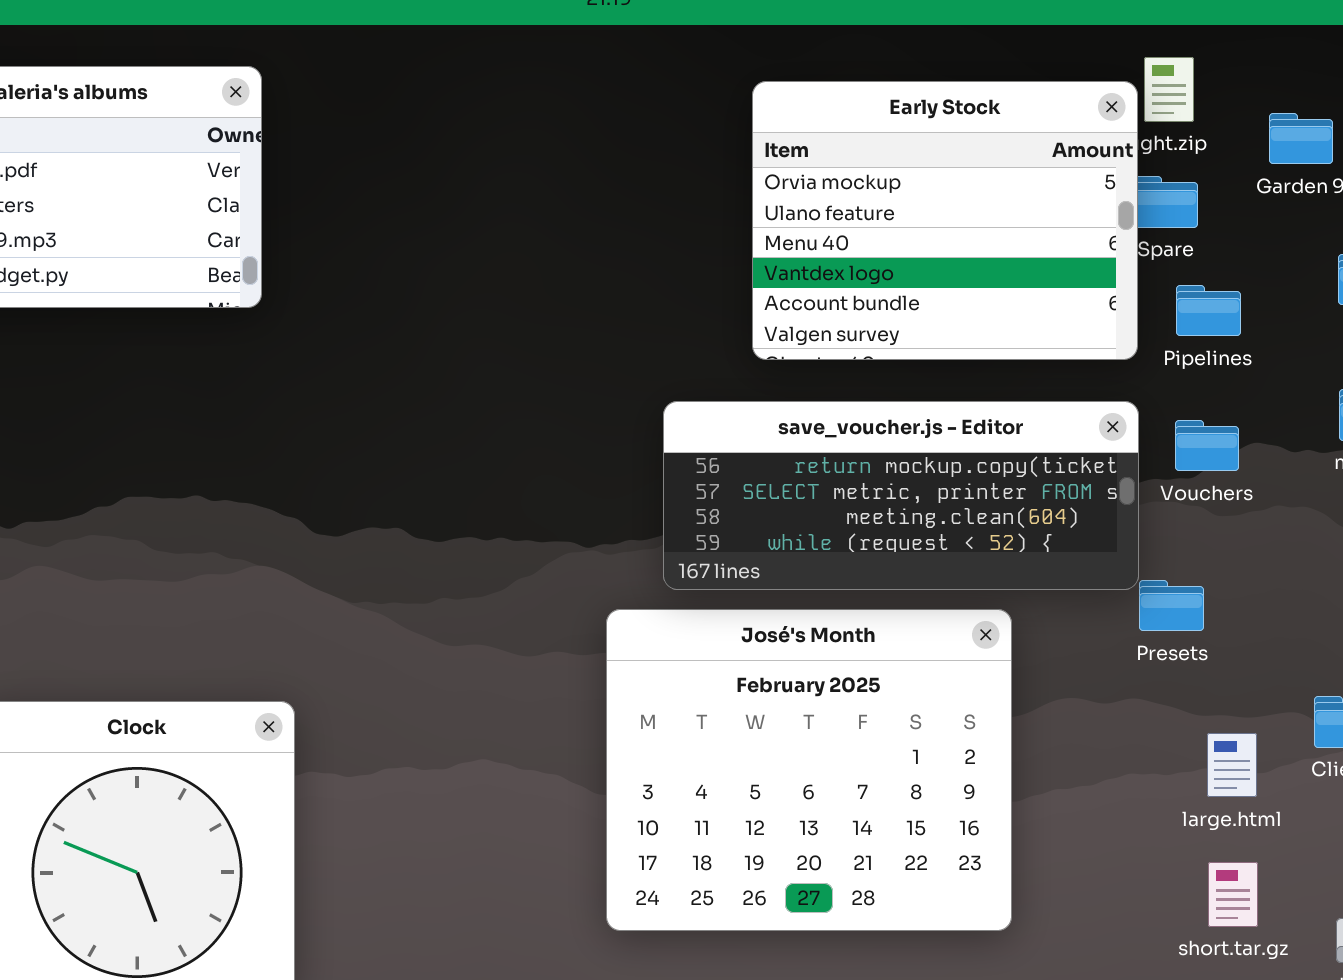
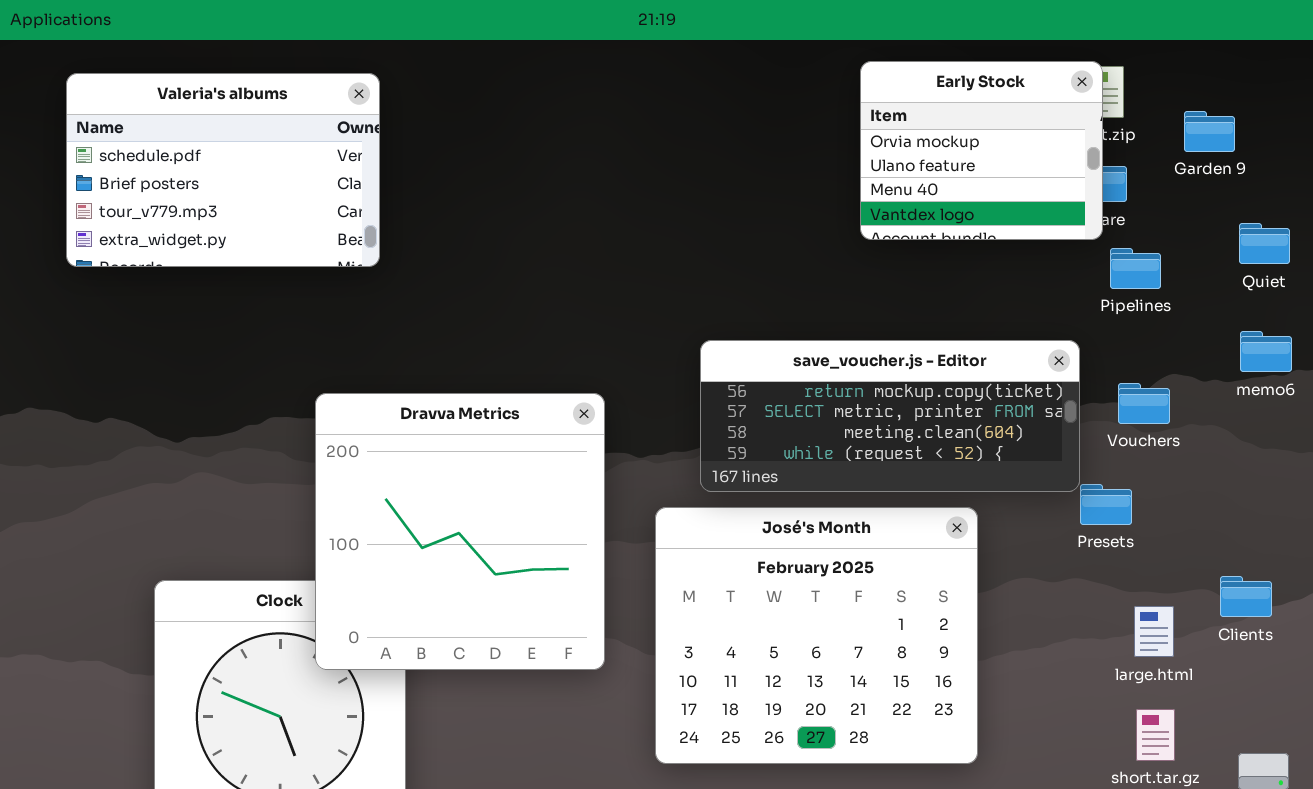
Early Stock: [752,81,1138,360] -> [860,61,1103,240], moved, resized
Vouchers: [1175,420,1239,471] -> [1118,383,1170,424], moved
Dravva Metrics: none -> [315,393,605,670], opened

